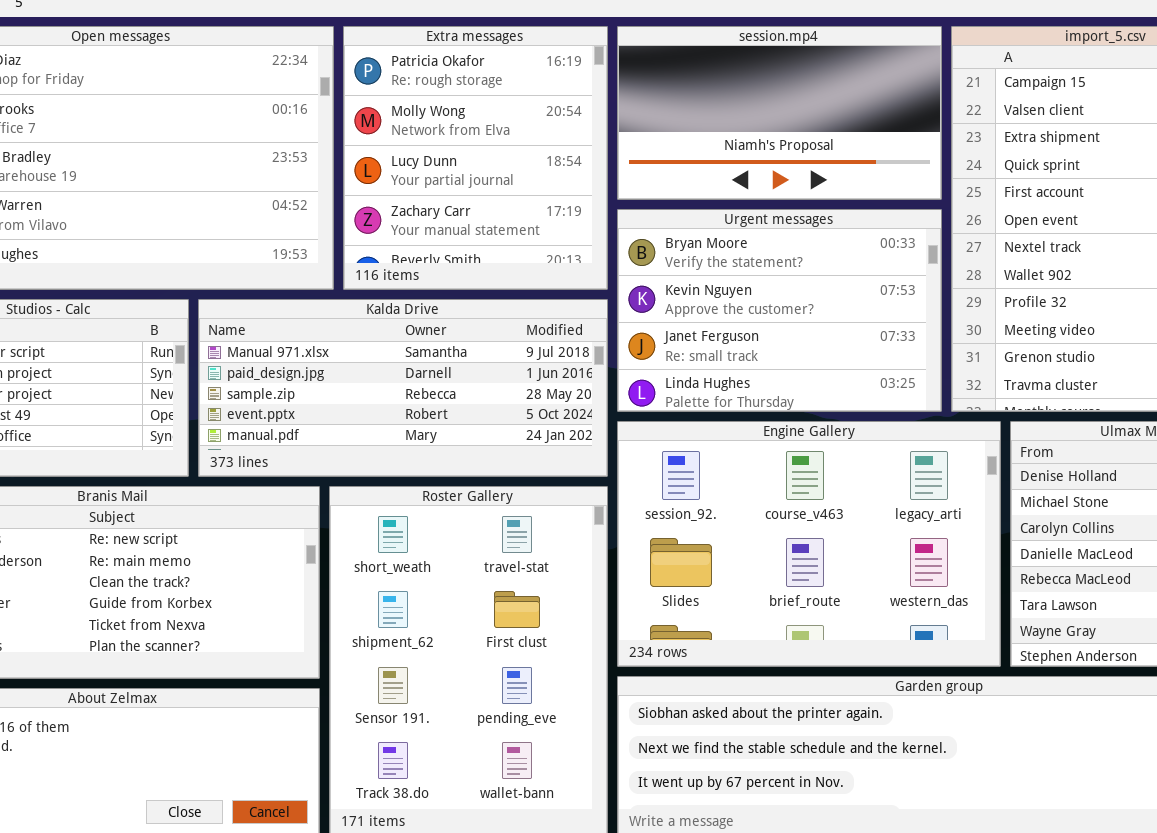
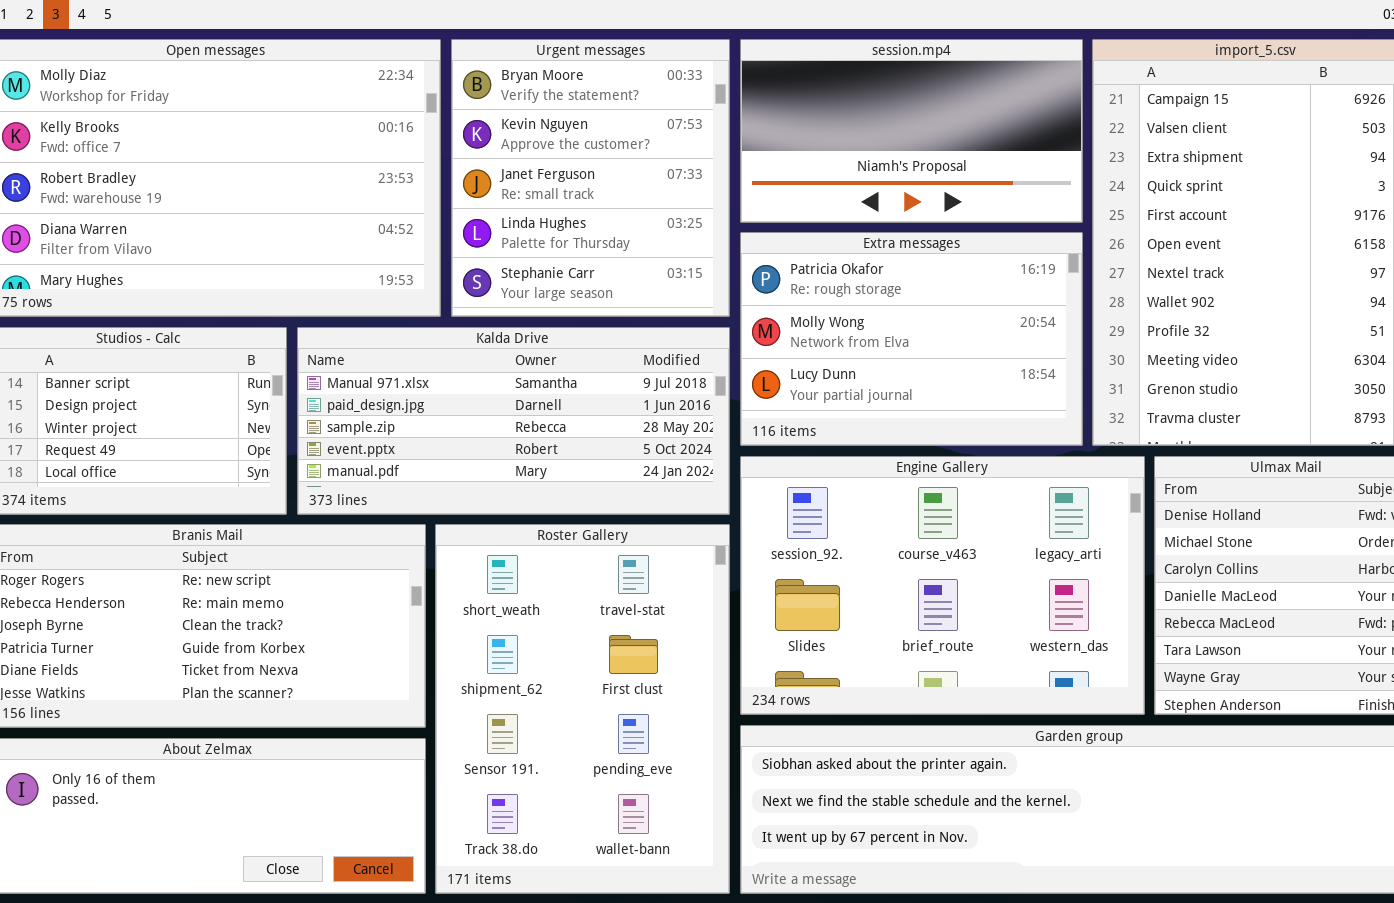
Extra messages: [343,26,608,290] -> [740,232,1083,446], moved, resized
Urgent messages: [617,209,942,412] -> [451,39,730,317], moved, resized

